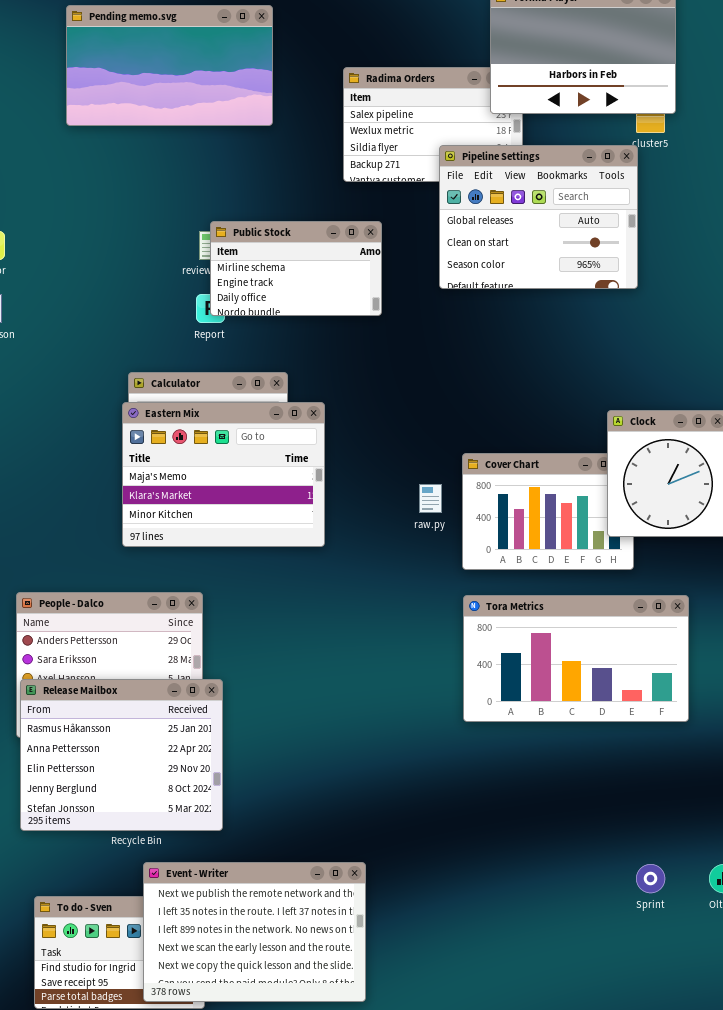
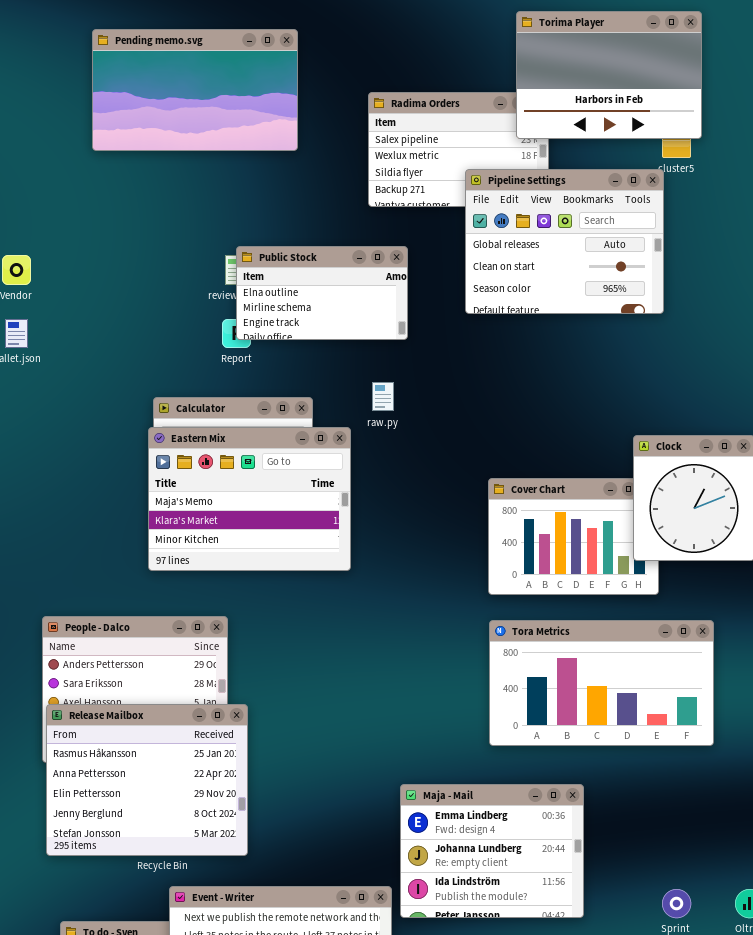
Public Stock: [210,221,382,316] -> [236,246,408,340], scrolled up 1 row
raw.py: [419,484,442,513] -> [372,382,394,411], moved
Maja - Mail: none -> [400,784,584,918], opened

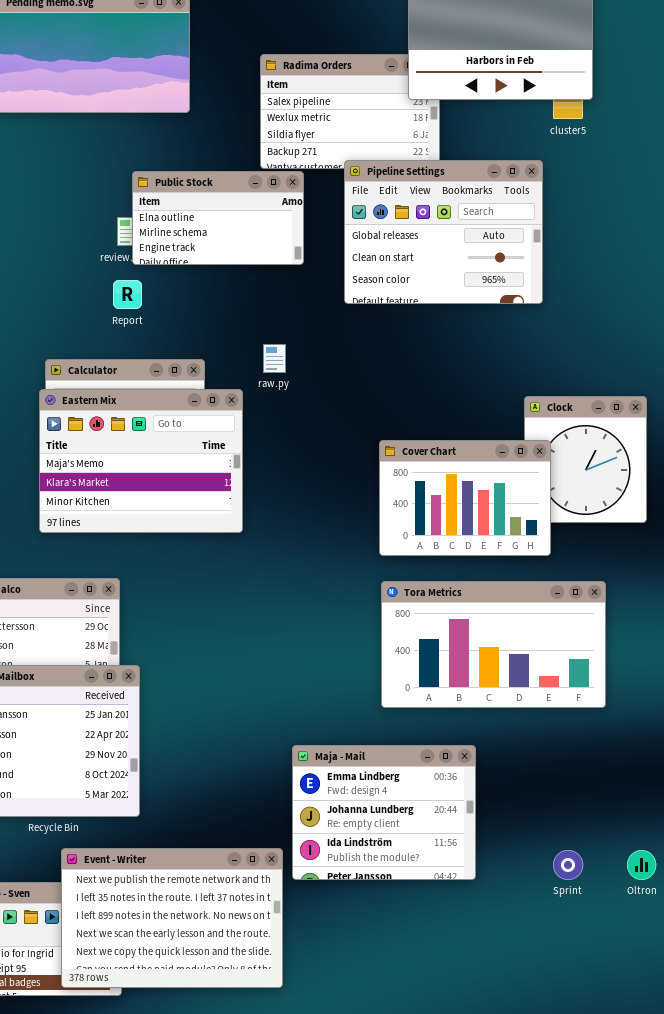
Pipeline Settings: [465,169,664,314] -> [344,160,543,304], moved
Public Stock: [236,246,408,340] -> [132,171,304,265], moved
Cover Chart: [488,478,659,595] -> [379,440,551,556], raised

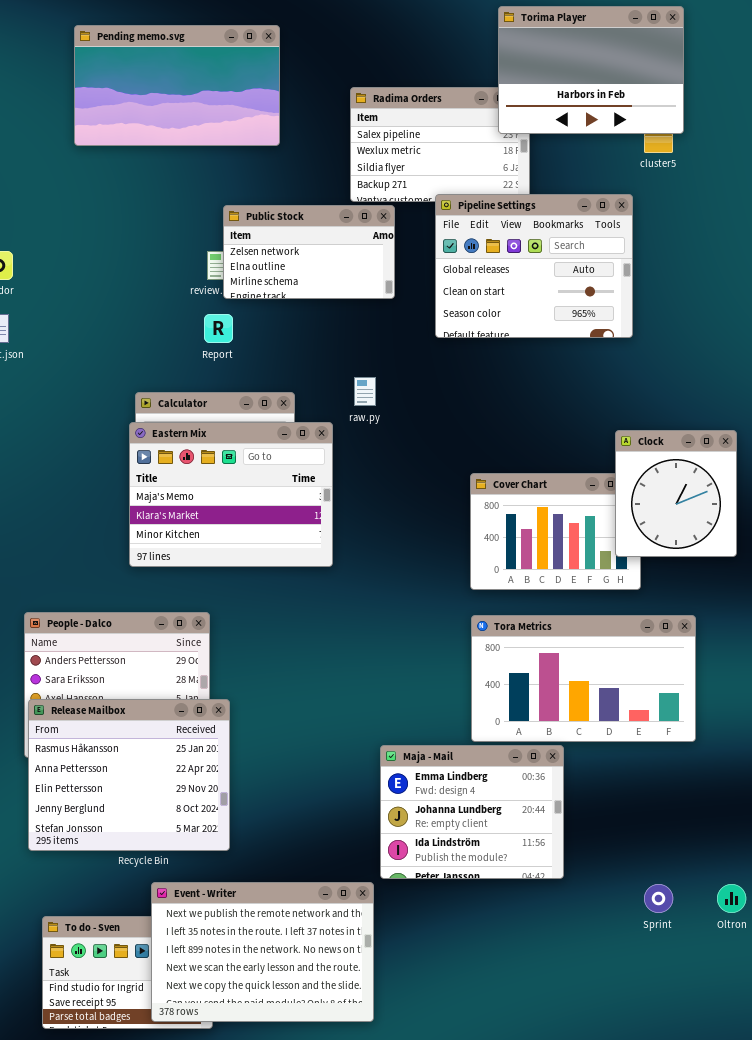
Public Stock: [132,171,304,265] -> [223,205,395,299], scrolled up 1 row
Clock: [524,396,647,523] -> [615,430,737,557], raised
Maja - Mail: [292,745,476,880] -> [380,745,564,879], moved

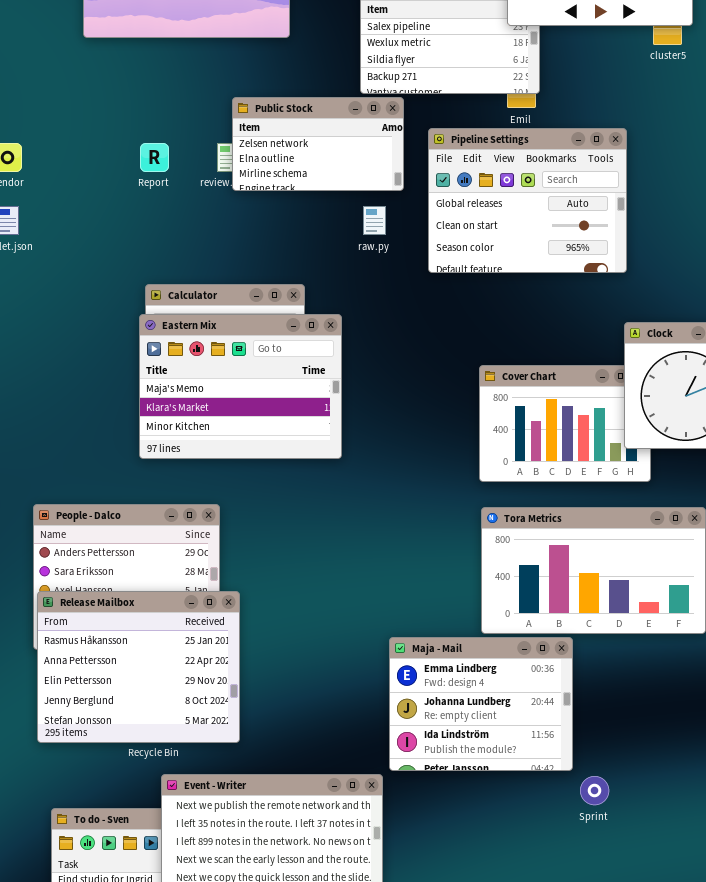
Pipeline Settings: [435,194,633,338] -> [428,128,627,273], moved
Report: [204,314,233,343] -> [140,143,169,172], moved
raw.py: [354,377,376,406] -> [363,206,386,235], moved
Sprint: [644,884,673,913] -> [580,776,609,805], moved

